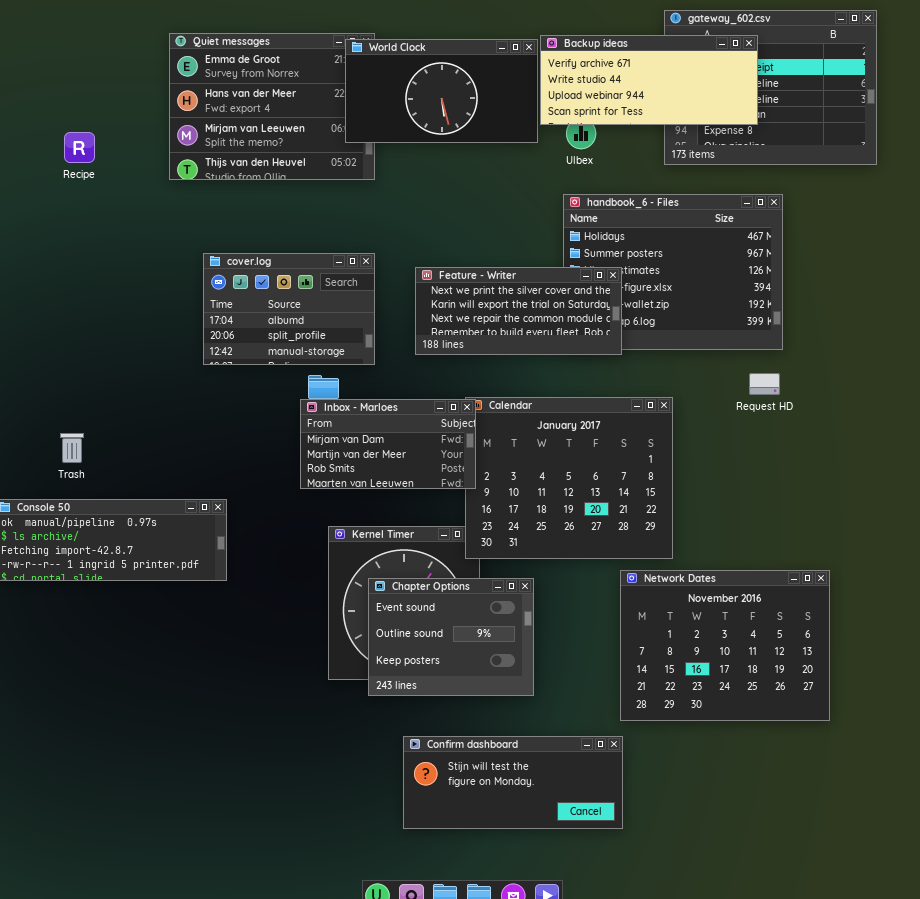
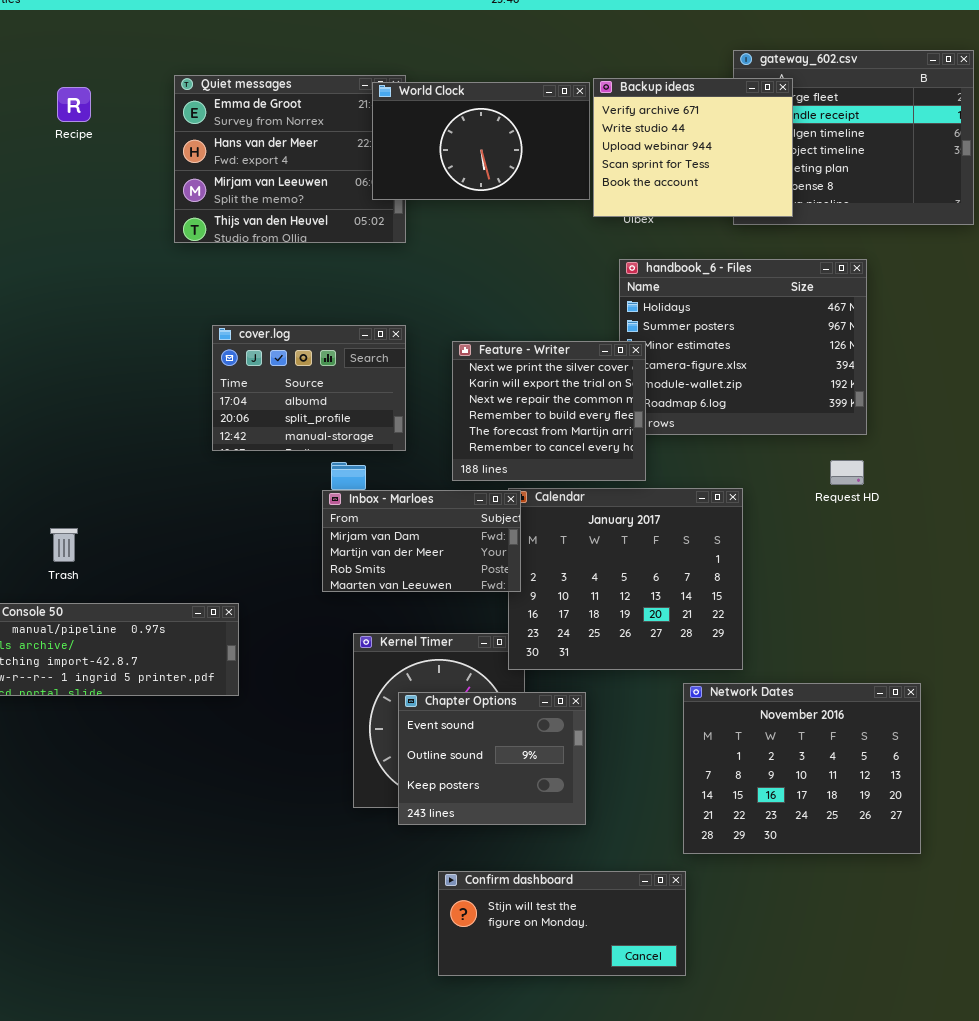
Backup ideas: [540,35,758,125] -> [593,78,793,217], resized
Recipe: [64,132,95,163] -> [57,87,91,122], moved
Feature - Writer: [415,267,622,355] -> [452,341,646,481], resized

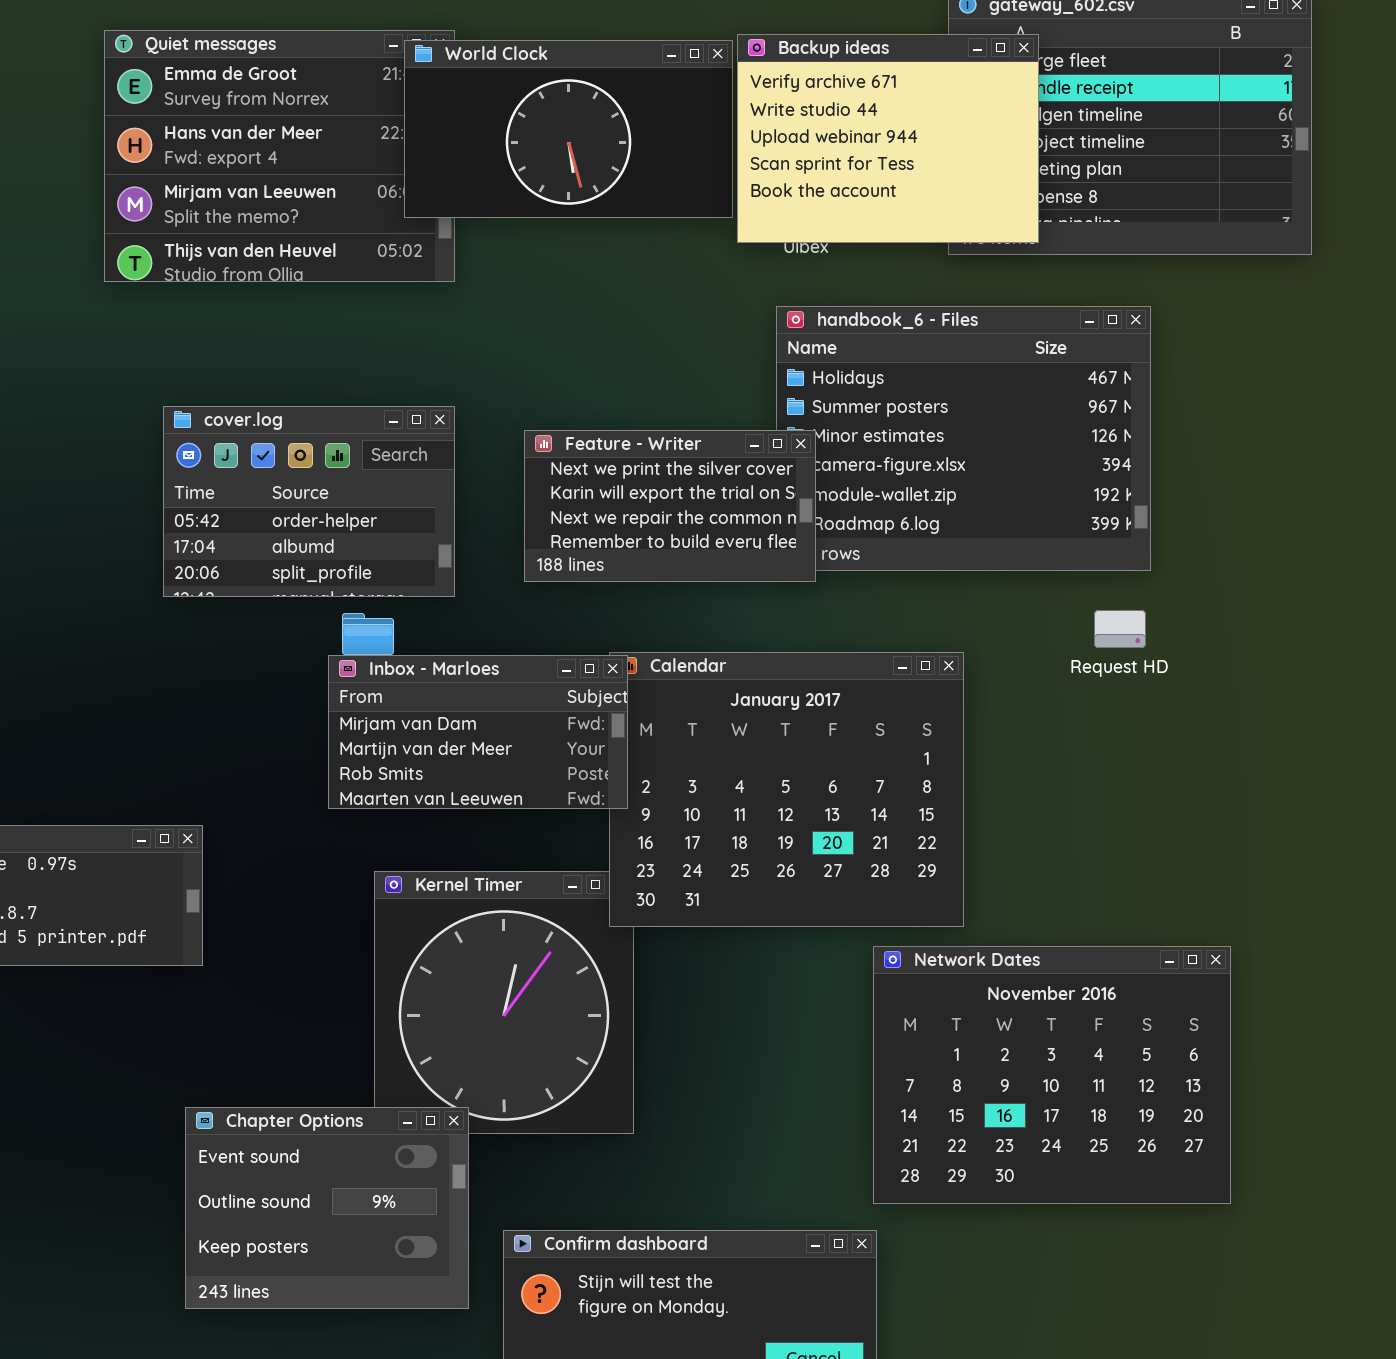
cover.log: [212,325,406,451] -> [163,406,455,597], scrolled up 1 row
Feature - Writer: [452,341,646,481] -> [524,430,816,582], resized
Chapter Options: [398,692,586,825] -> [185,1107,469,1309], moved

